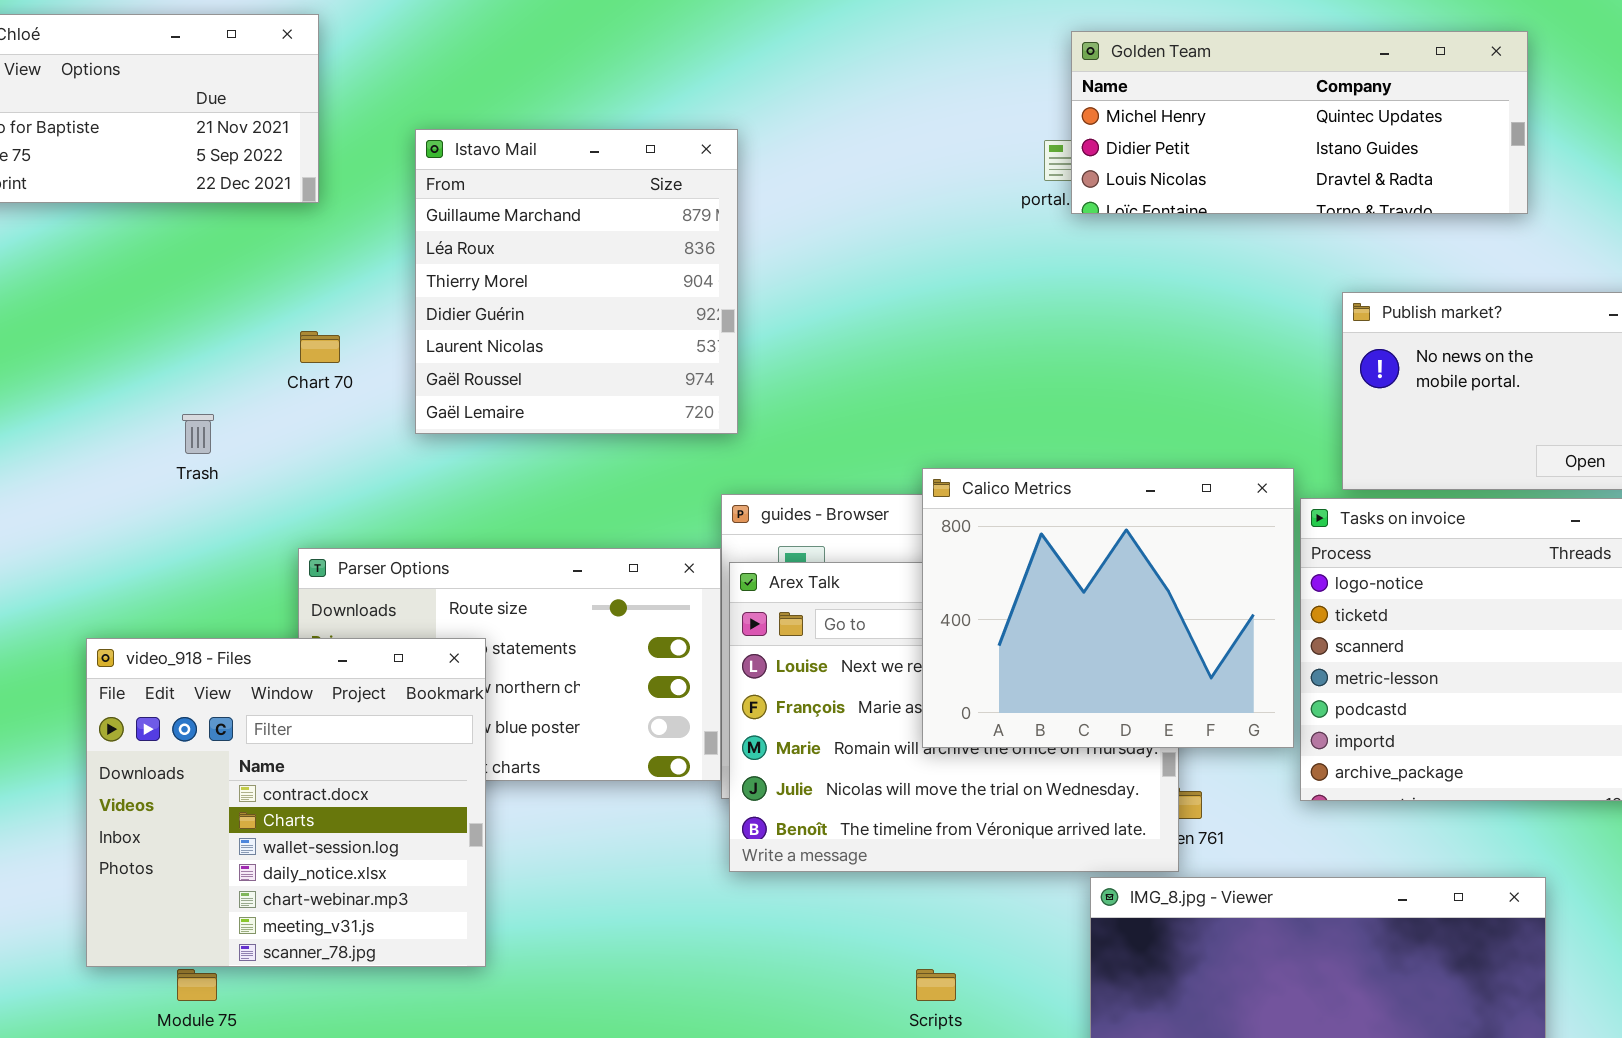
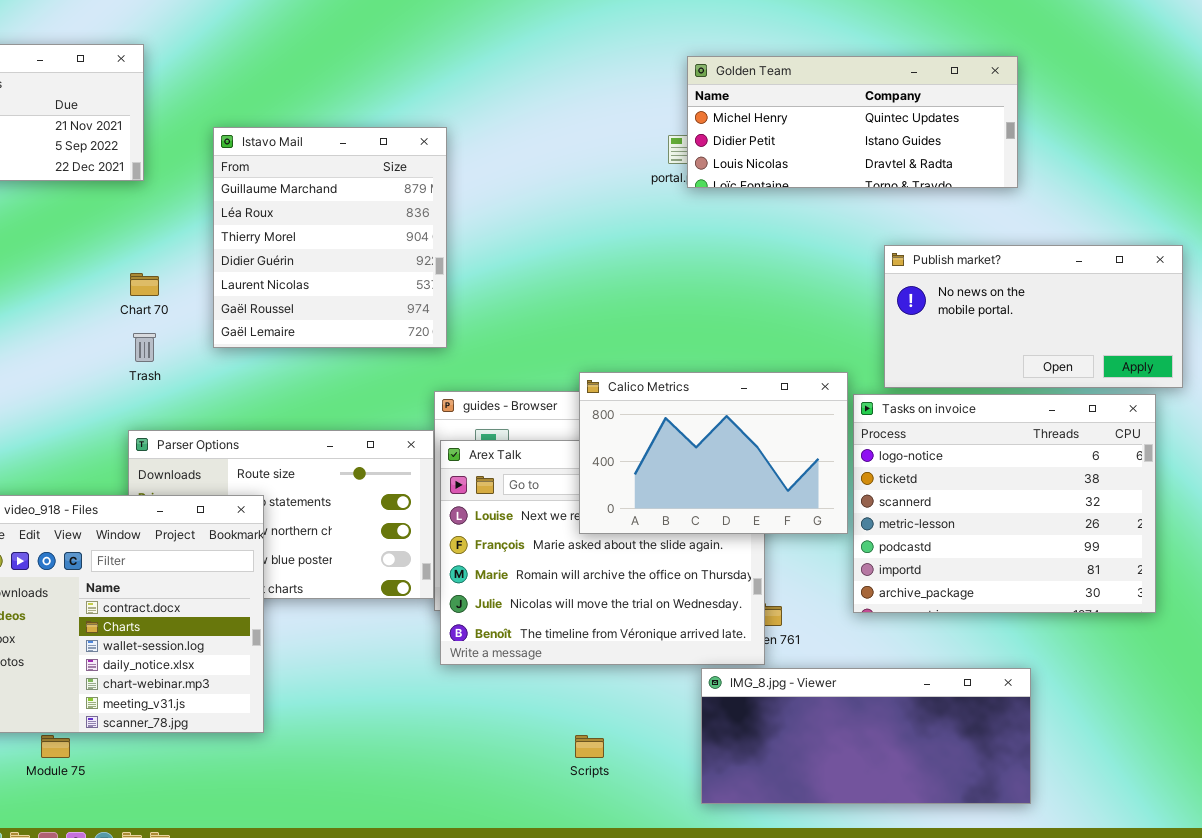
Trash: [182,414,214,454] -> [133,333,156,362], moved
Calico Metrics: [922,468,1294,748] -> [579,372,848,534], resized

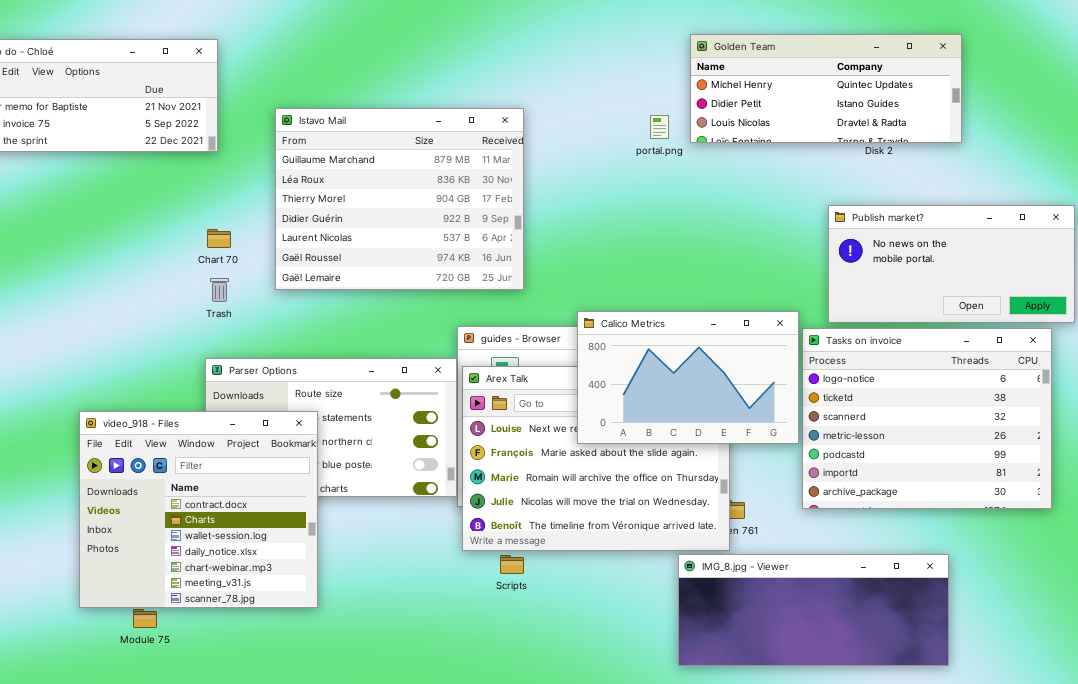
Golden Team: [687,56,1018,188] -> [690,34,962,143], moved
Istavo Mail: [213,127,447,348] -> [275,108,524,290], resized
Scripts: [575,735,604,758] -> [500,555,524,574], moved

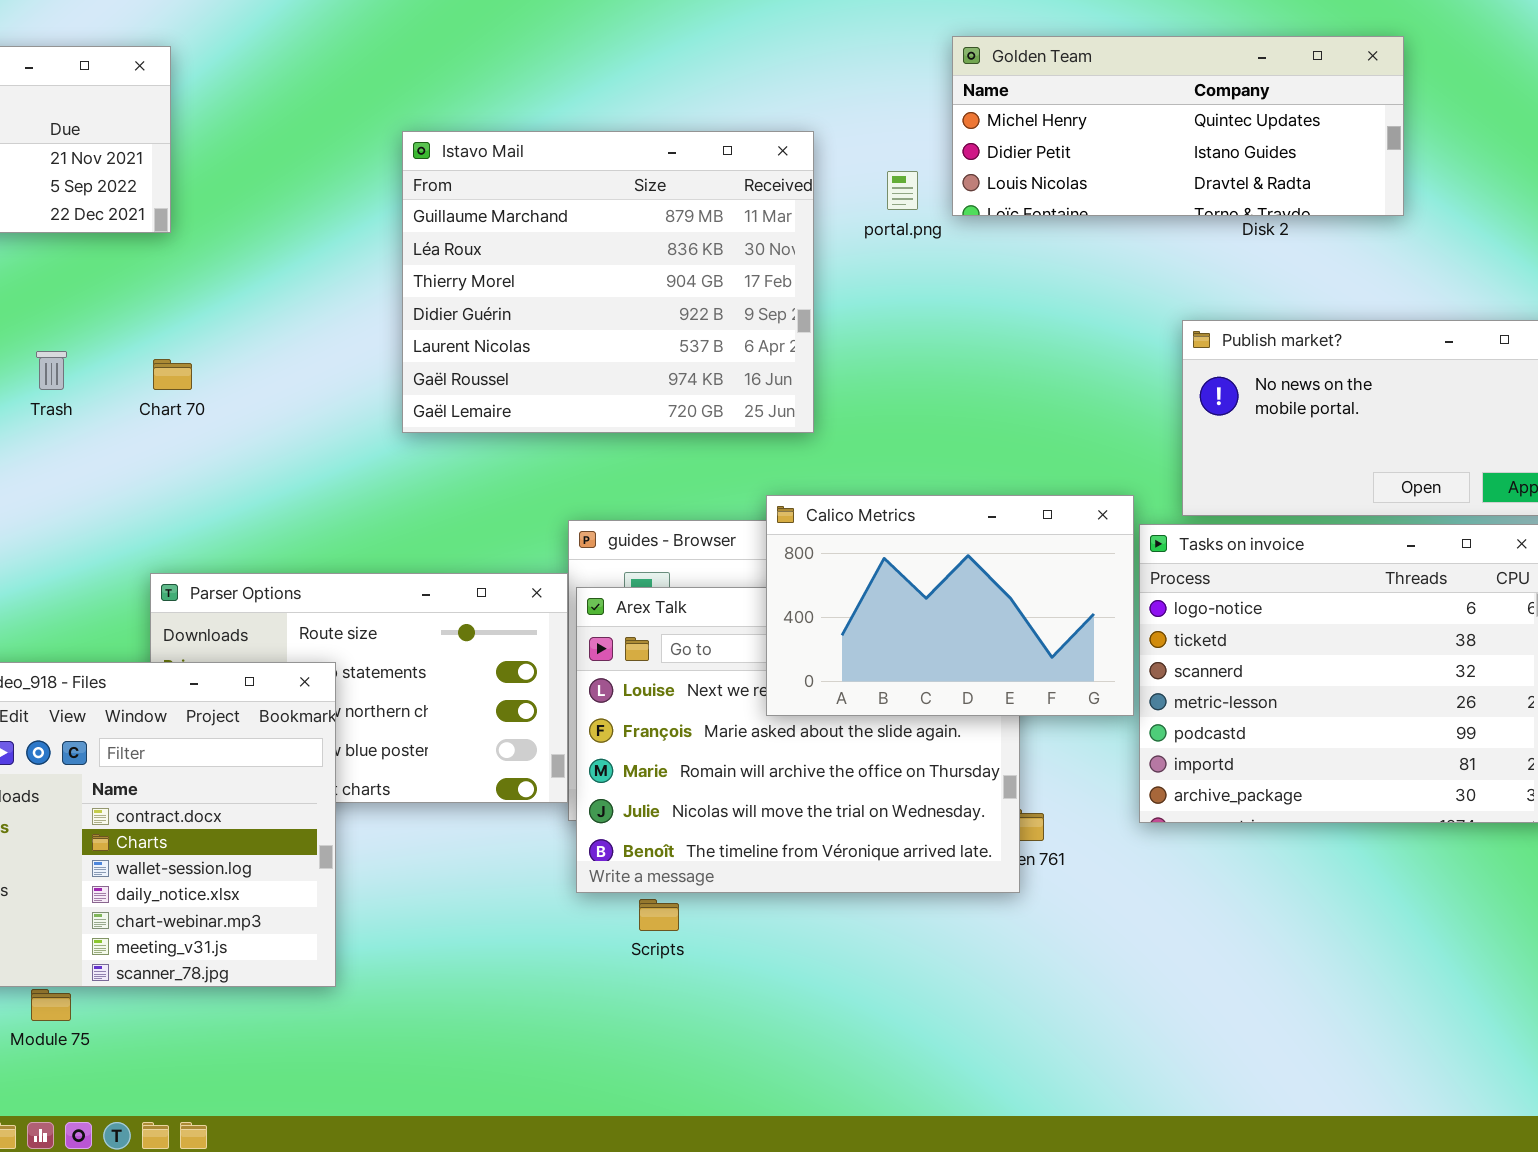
Istavo Mail: [275,108,524,290] -> [402,131,814,433], moved
Trash: [210,278,229,302] -> [36,351,67,390], moved
IMG_8.jpg - Viewer: [678,554,949,666] -> none, closed

